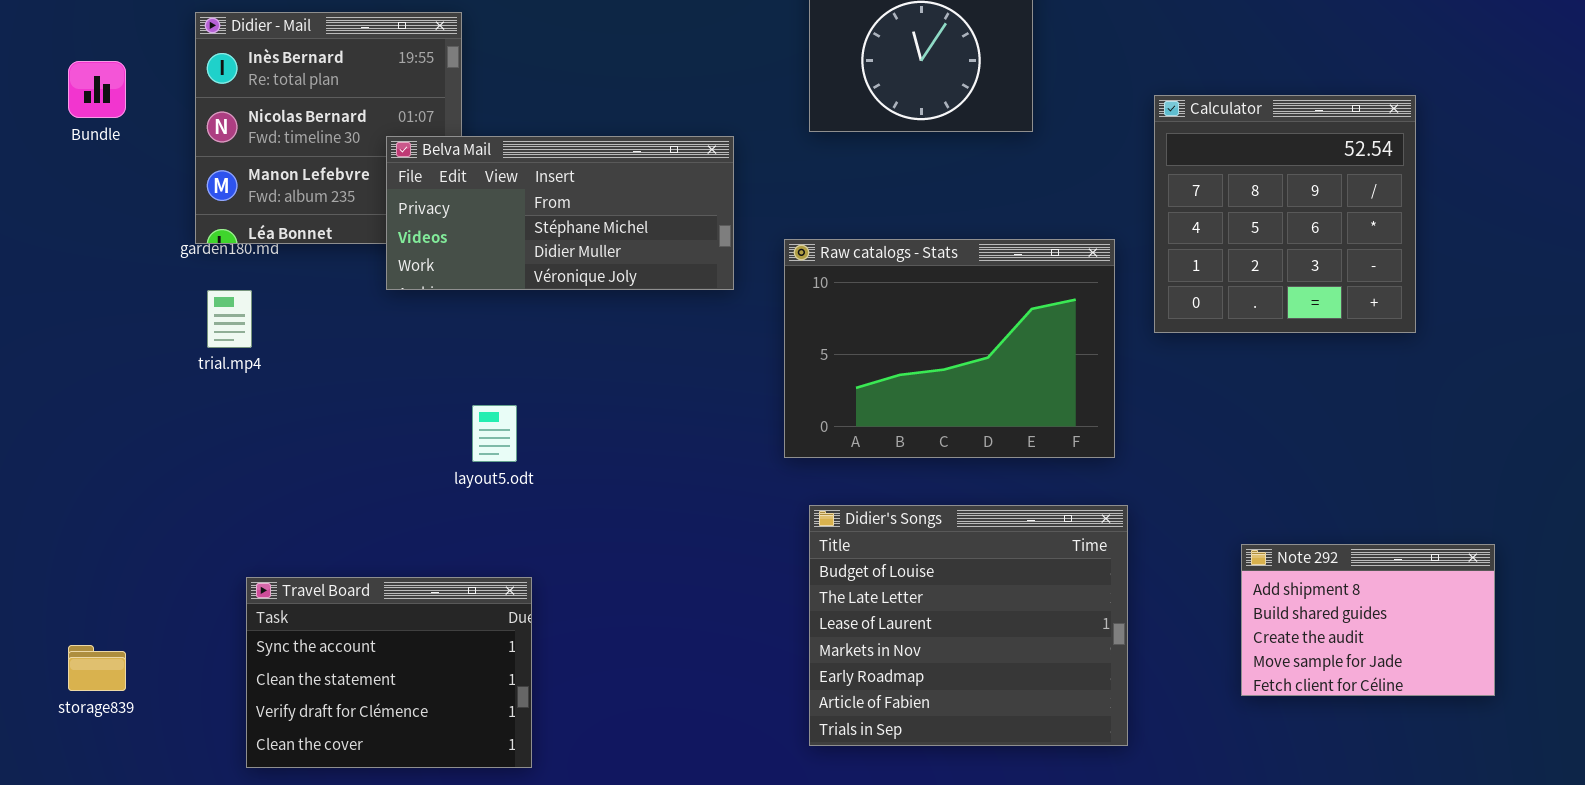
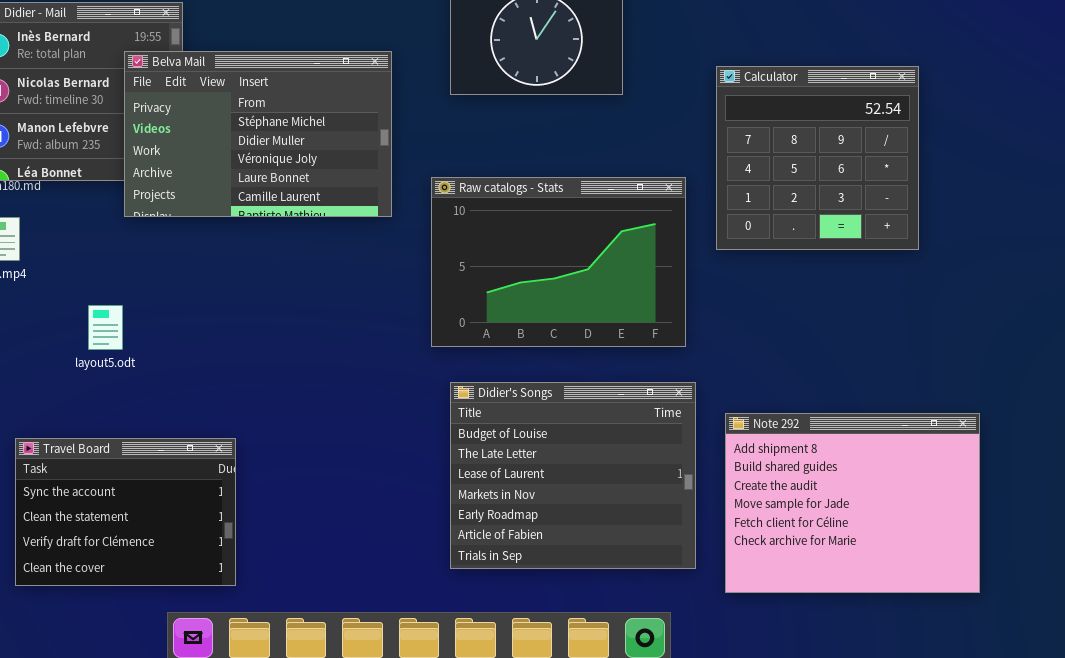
Belva Mail: [386,136,734,290] -> [124,51,392,217], resized
layout5.odt: [472,405,517,462] -> [88,305,123,350], moved
Note 292: [1241,544,1495,696] -> [725,413,980,593], resized

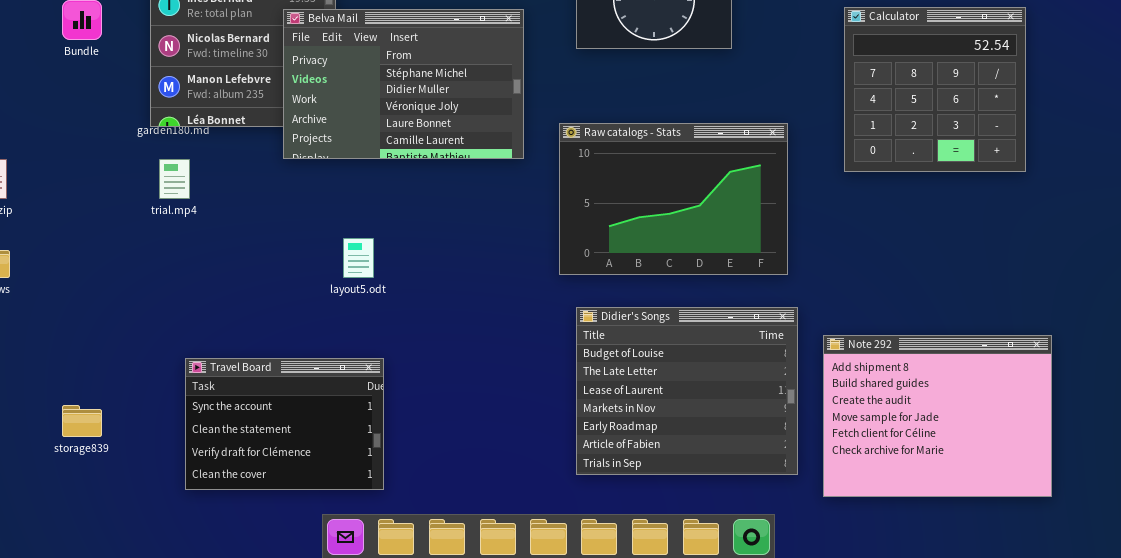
Calculator: [716,66,919,250] -> [844,7,1026,172], moved
layout5.odt: [88,305,123,350] -> [343,238,374,278], moved

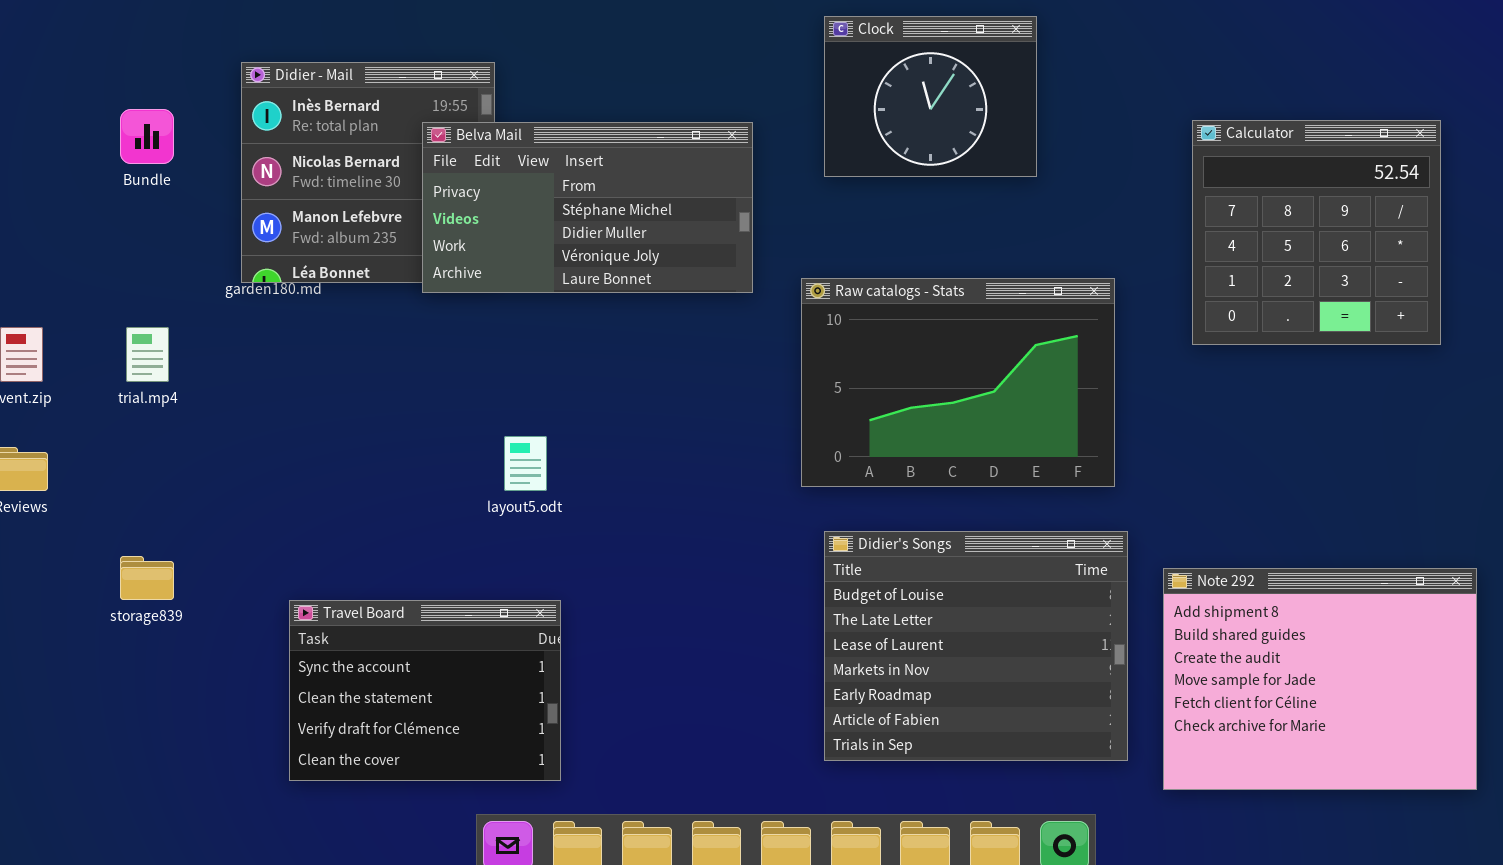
Belva Mail: [283,9,524,159] -> [422,122,753,293], resized
trial.mp4: [159,159,190,199] -> [126,327,169,382], moved
storage839: [62,405,102,437] -> [120,556,174,600], moved

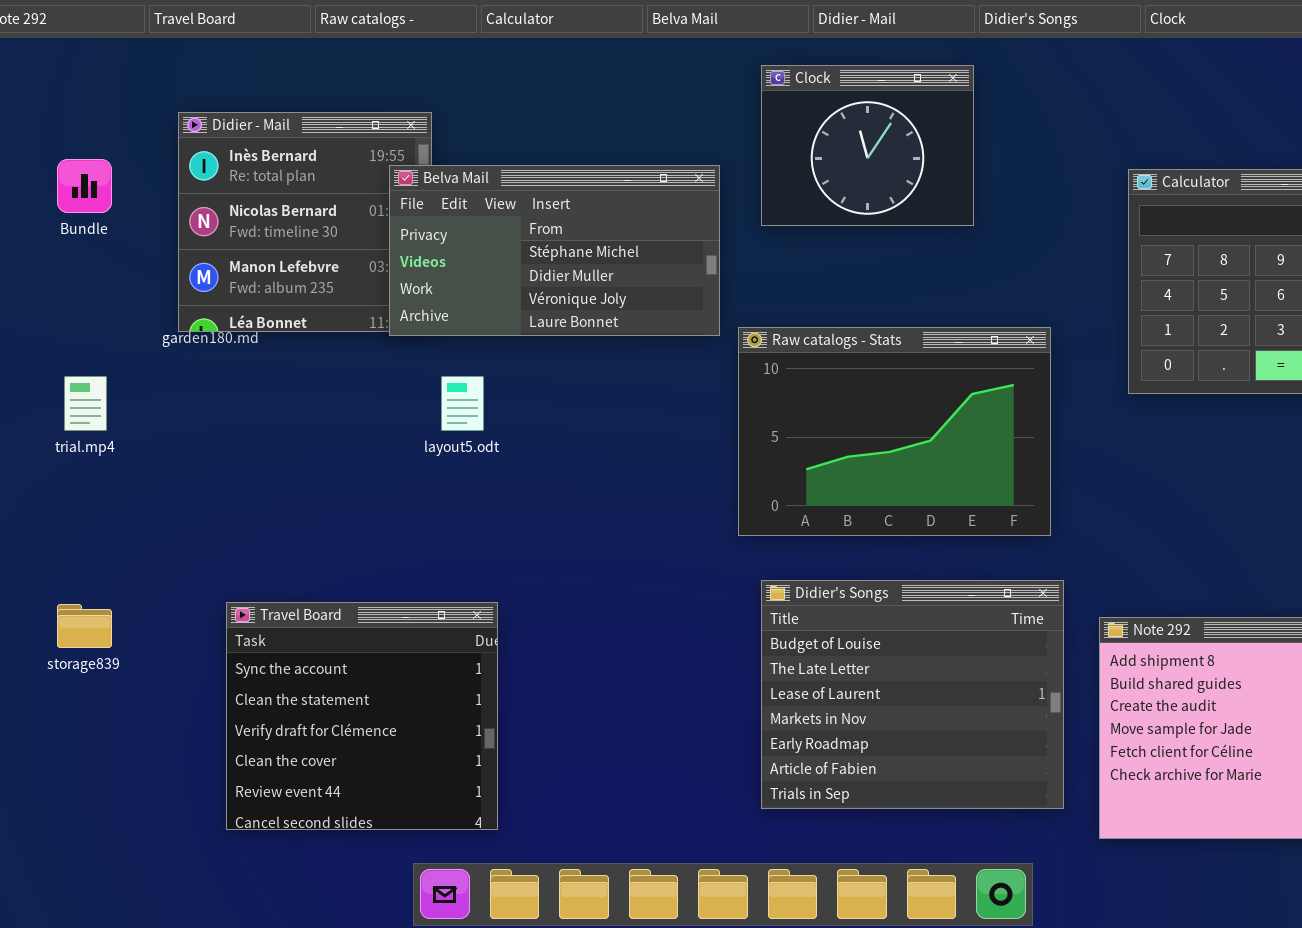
Belva Mail: [422,122,753,293] -> [389,165,720,336], moved
layout5.odt: [504,436,547,491] -> [441,376,484,431], moved
Travel Board: [289,600,561,781] -> [226,602,498,830], resized

